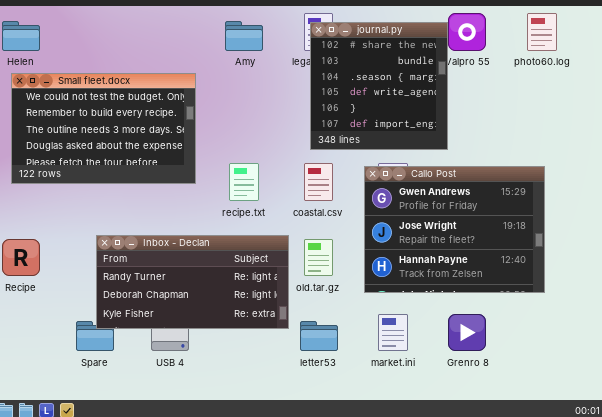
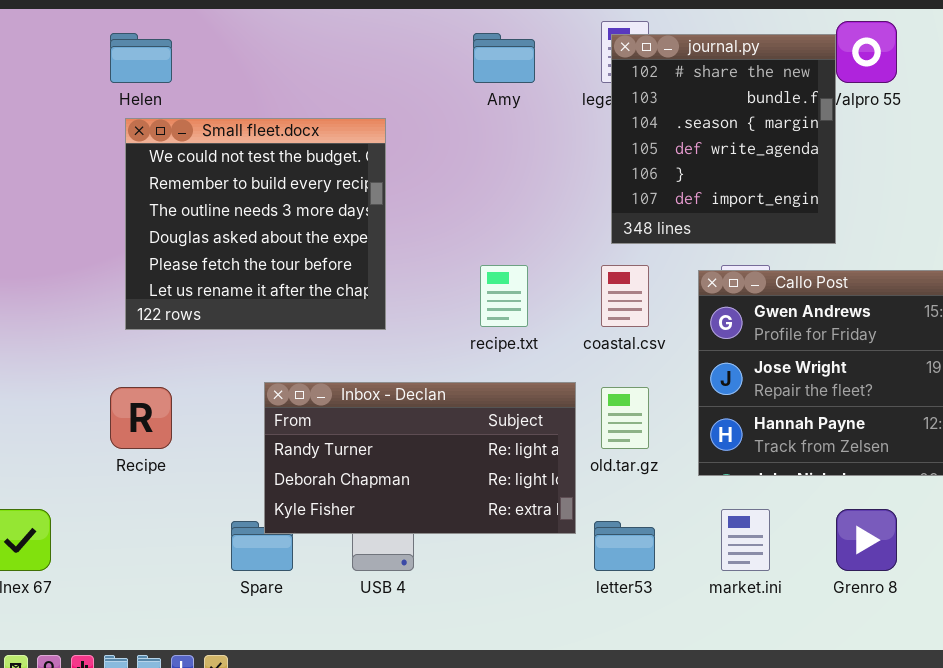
Small fleet.docx: [11,73,196,184] -> [125,118,386,330], resized

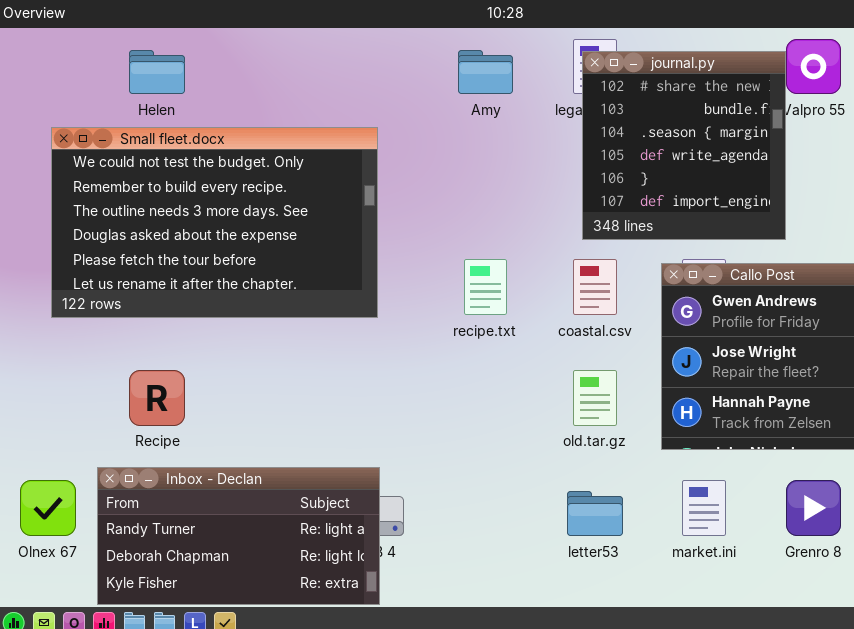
Small fleet.docx: [125,118,386,330] -> [51,127,378,318], resized
Inbox - Declan: [264,382,576,534] -> [97,467,380,605], moved

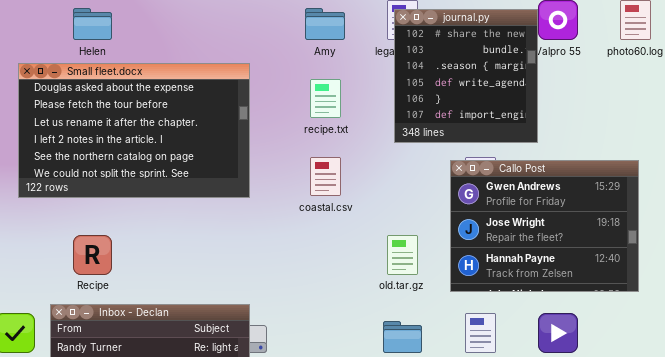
Small fleet.docx: [51,127,378,318] -> [18,63,250,198], scrolled down 3 rows
recipe.txt: [464,259,507,315] -> [310,79,341,118], moved
coastal.csv: [573,259,617,315] -> [310,157,341,196], moved

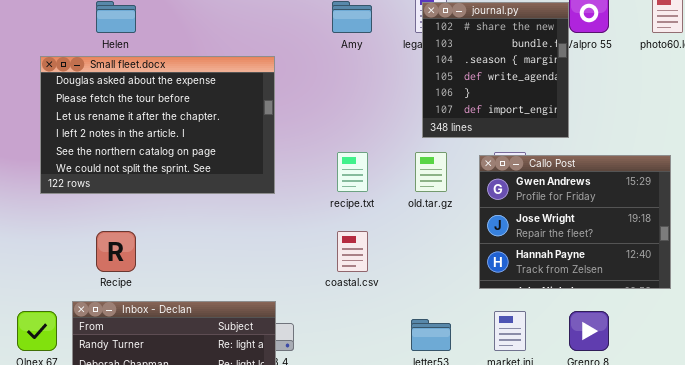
recipe.txt: [310,79,341,118] -> [337,152,368,192], moved
coastal.csv: [310,157,341,196] -> [337,231,368,272], moved
old.tar.gz: [387,235,418,275] -> [415,152,447,192], moved

